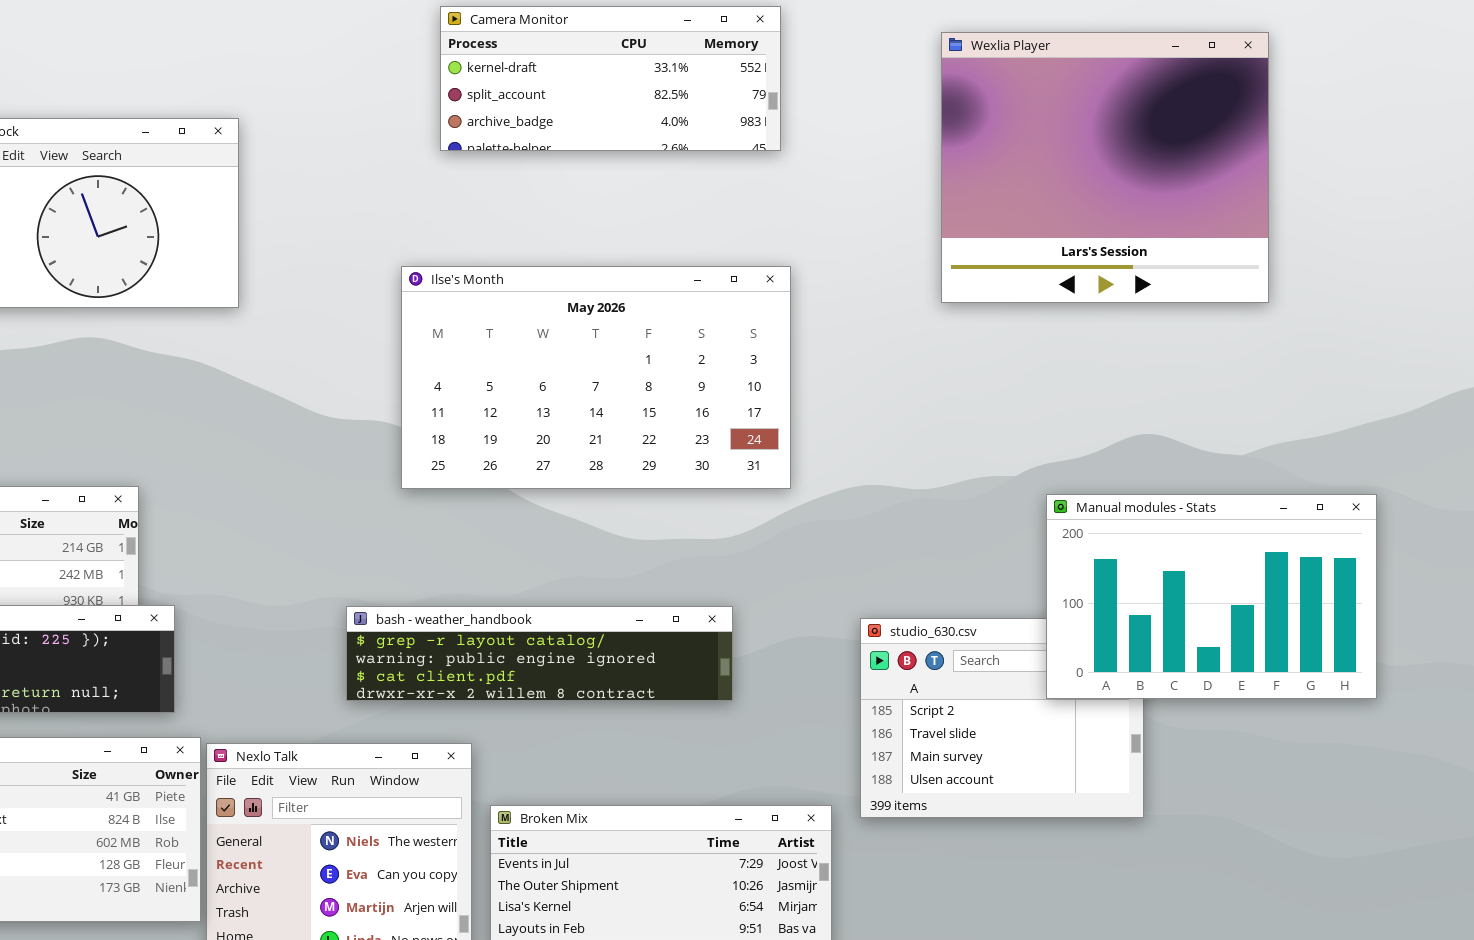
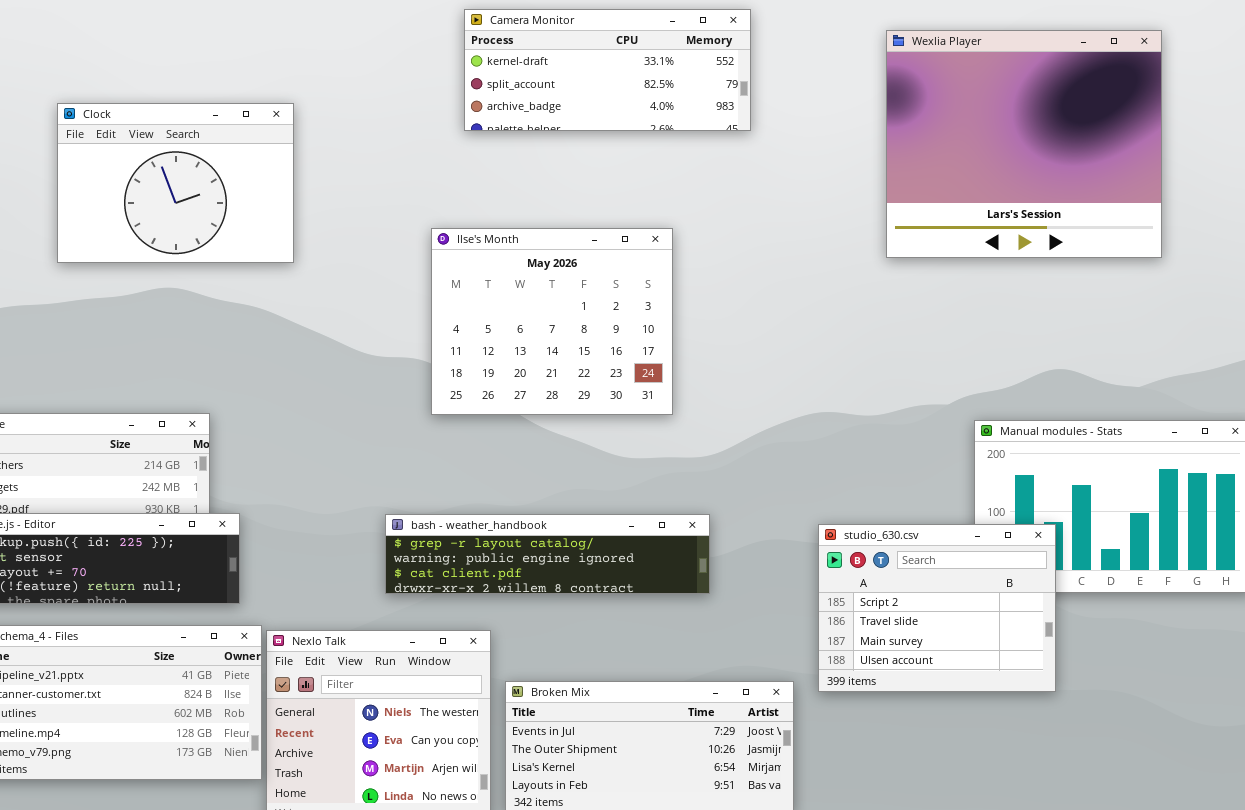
Ilse's Month: [401,266,791,489] -> [431,228,673,415], resized
studio_630.csv: [860,618,1144,818] -> [818,524,1056,692], raised

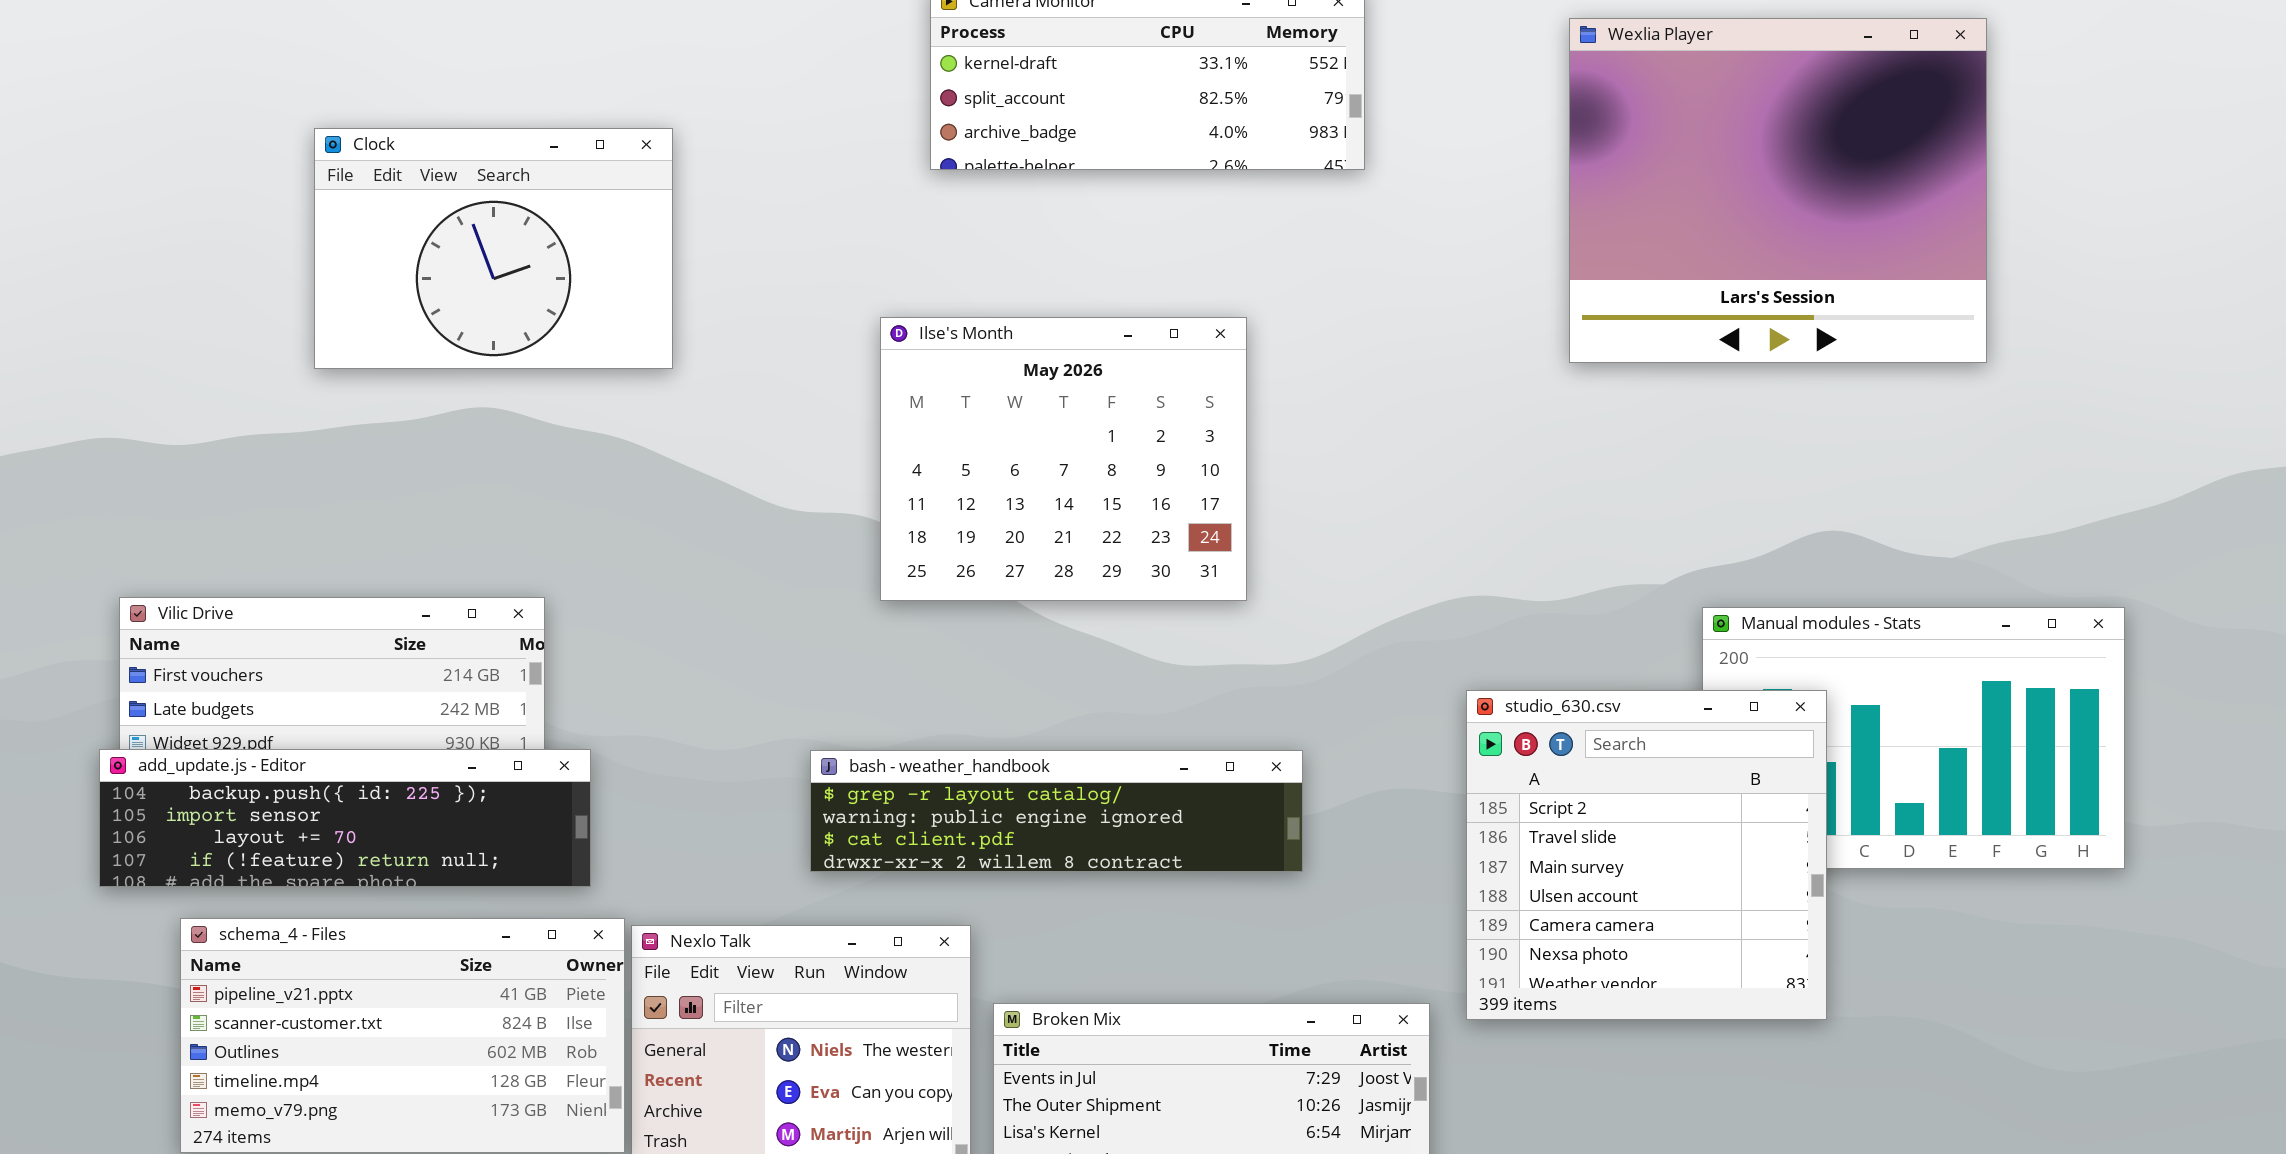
studio_630.csv: [818,524,1056,692] -> [1466,690,1827,1020], resized

